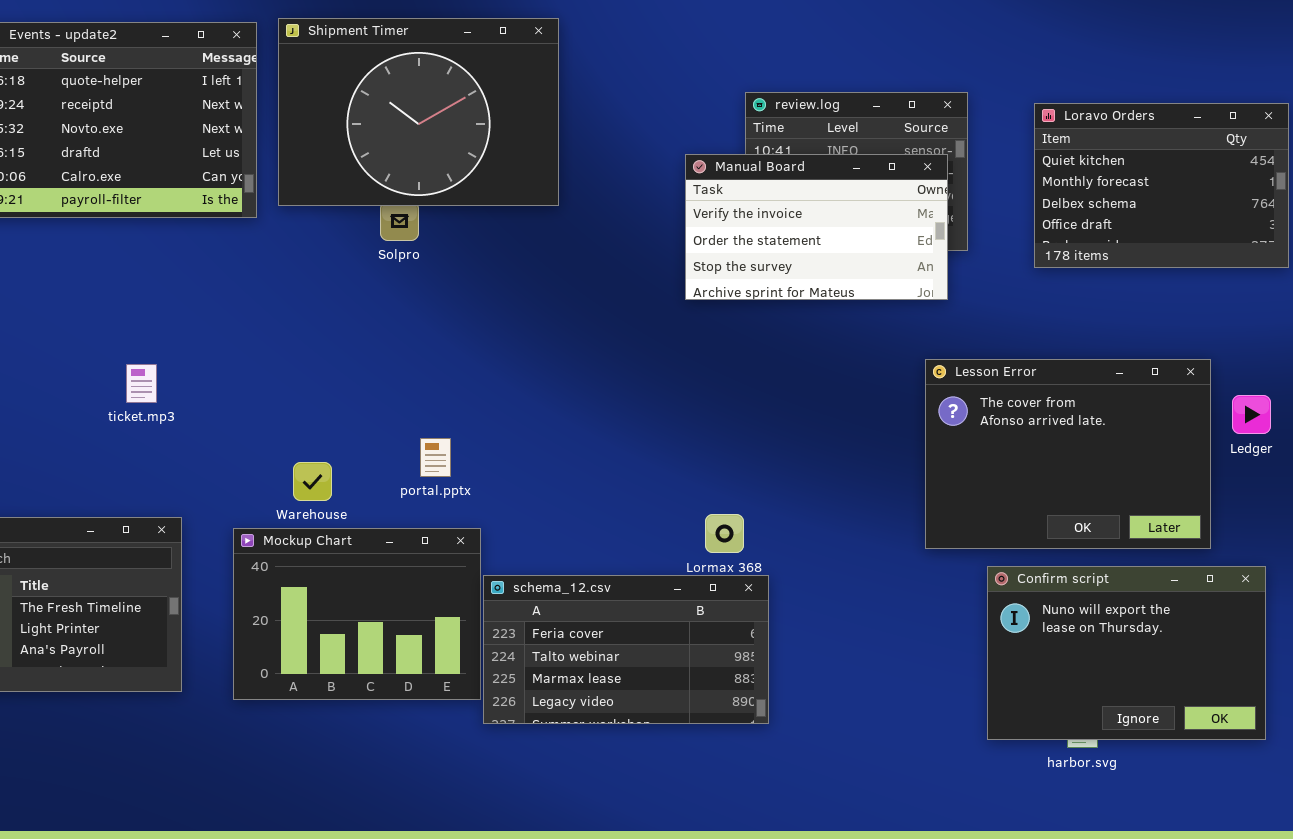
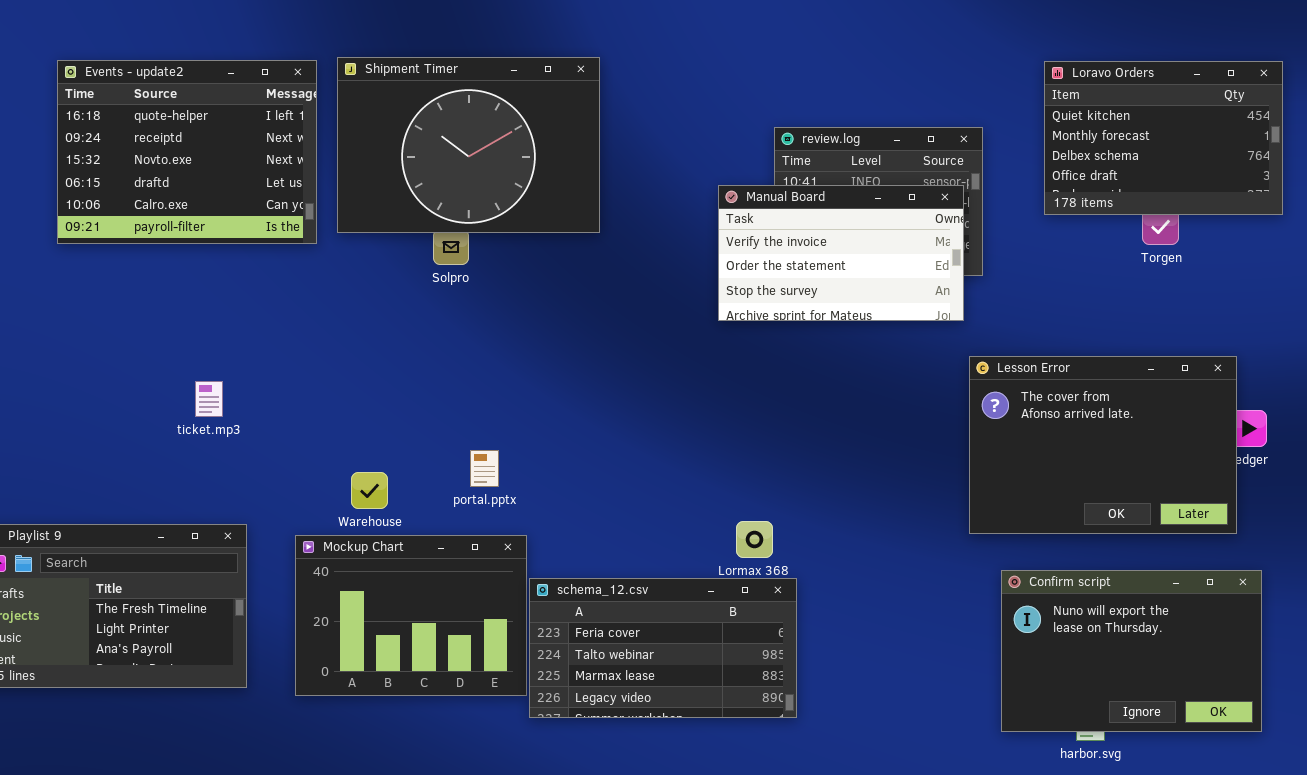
Loravo Orders: [1034,103,1289,268] -> [1044,61,1283,215], moved
Lesson Error: [925,359,1211,549] -> [969,356,1237,534], moved

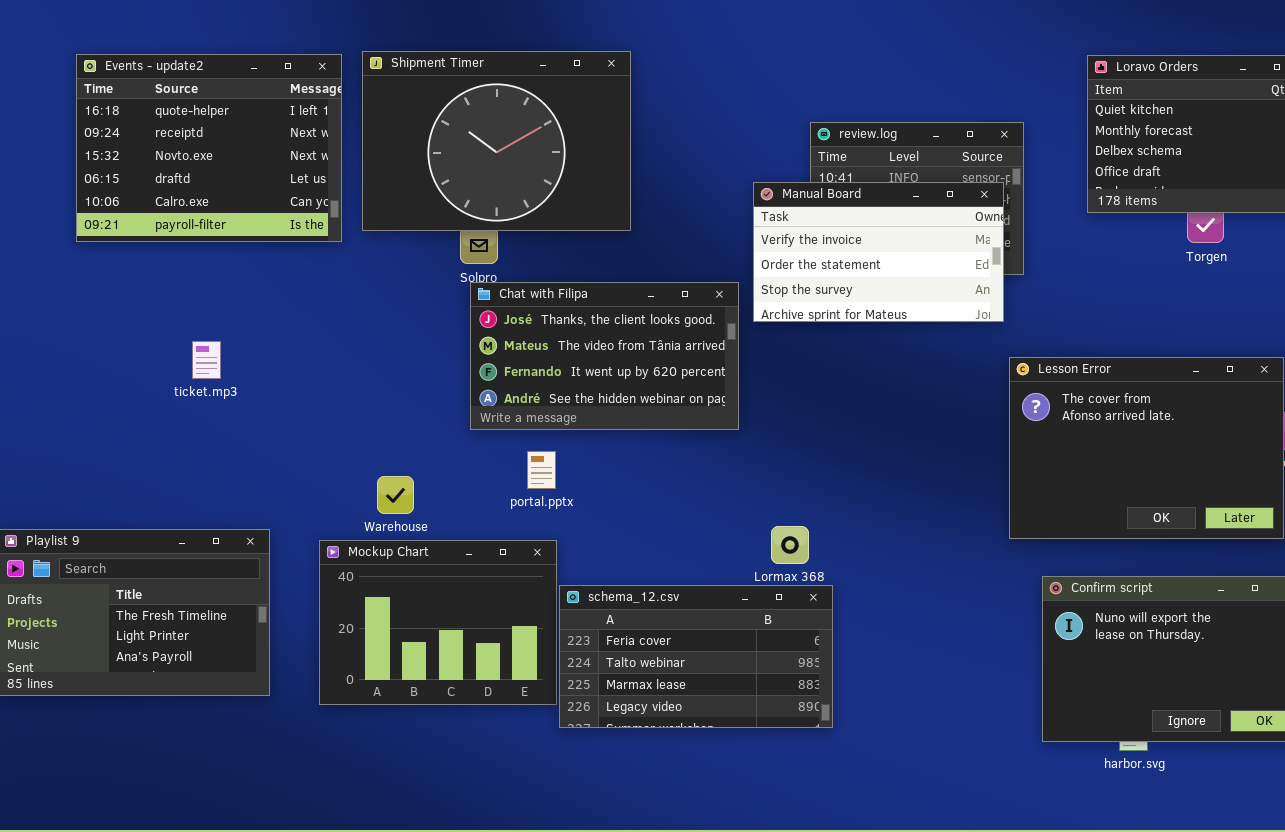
Chat with Filipa: none -> [470,282,739,430], opened
ticket.mp3: [195,381,223,417] -> [192,341,221,379], moved
portal.pptx: [470,450,499,487] -> [527,451,556,489], moved

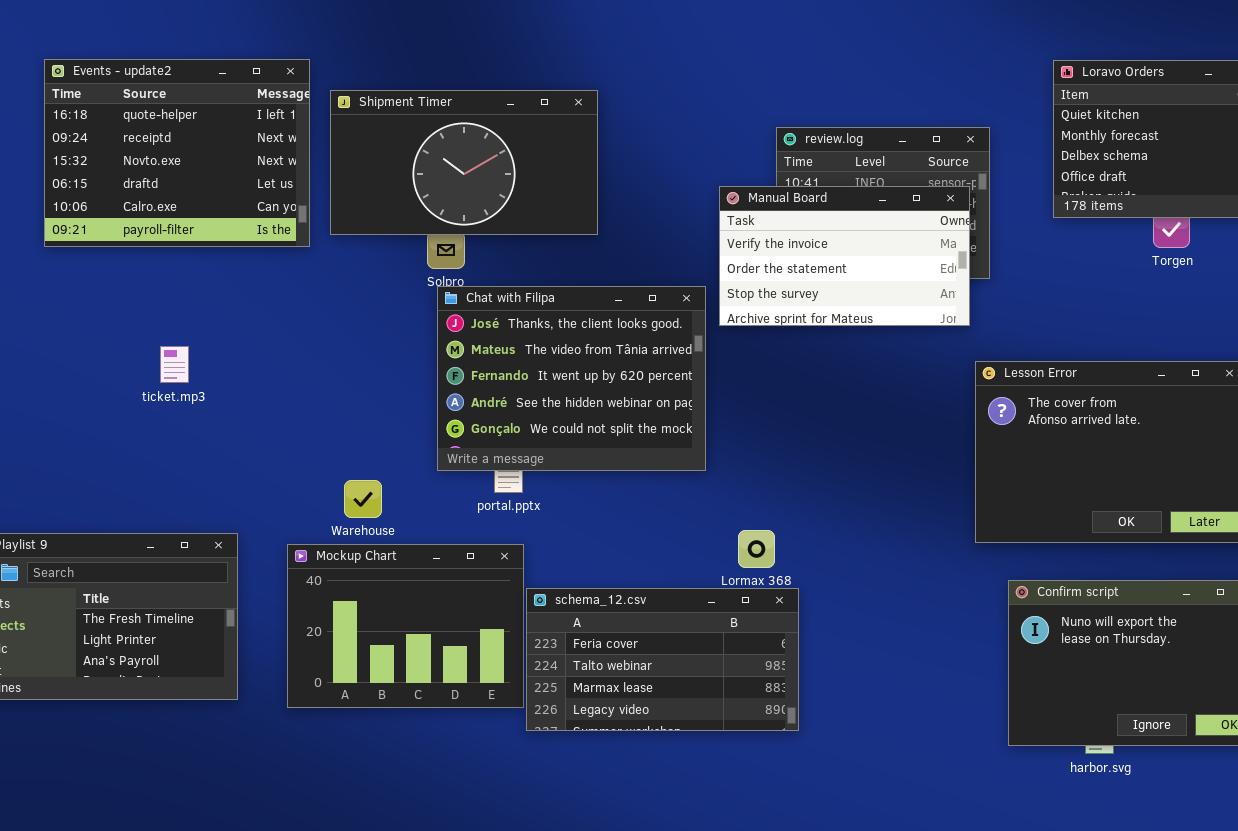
Shipment Timer: [362,51,631,231] -> [330,90,598,235], resized
Chat with Filipa: [470,282,739,430] -> [437,286,706,471], resized

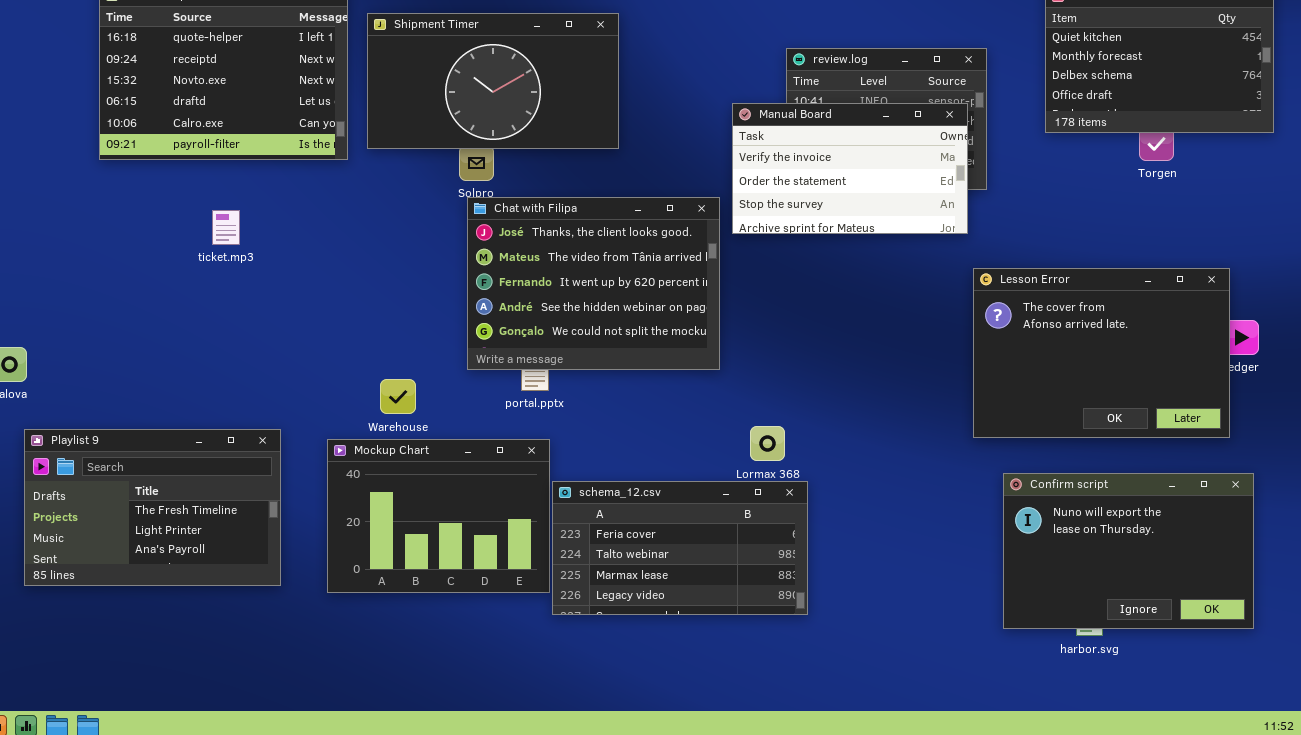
ticket.mp3: [160,346,189,383] -> [212,210,240,245], moved

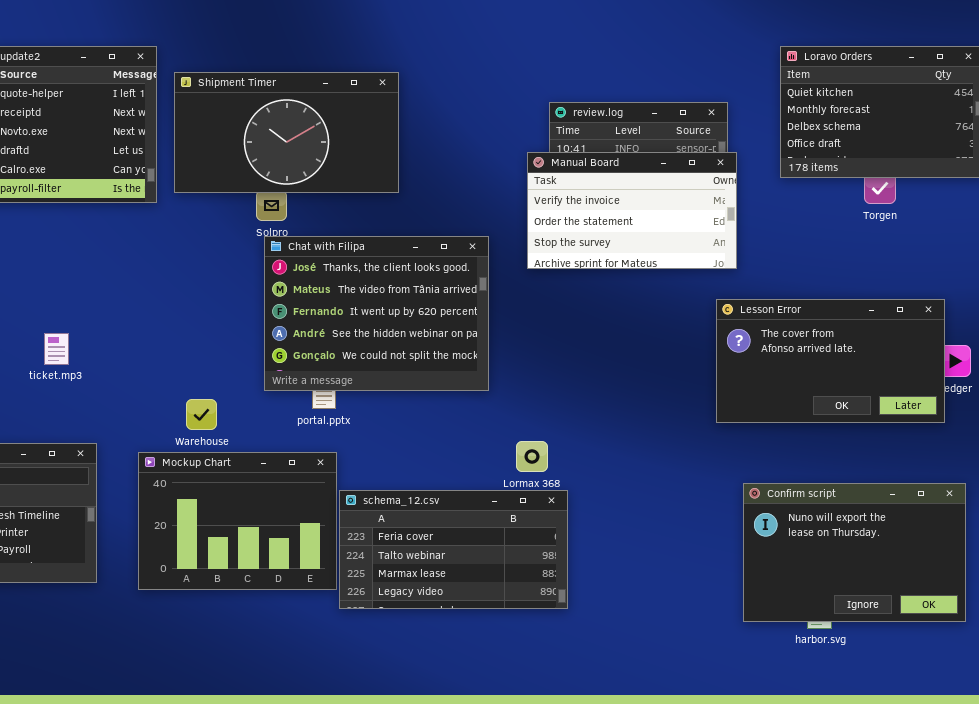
Manual Board: [732,103,968,234] -> [527,152,737,269], moved
ticket.mp3: [212,210,240,245] -> [44,333,69,365], moved
Lesson Error: [973,268,1230,438] -> [716,299,945,423], resized

